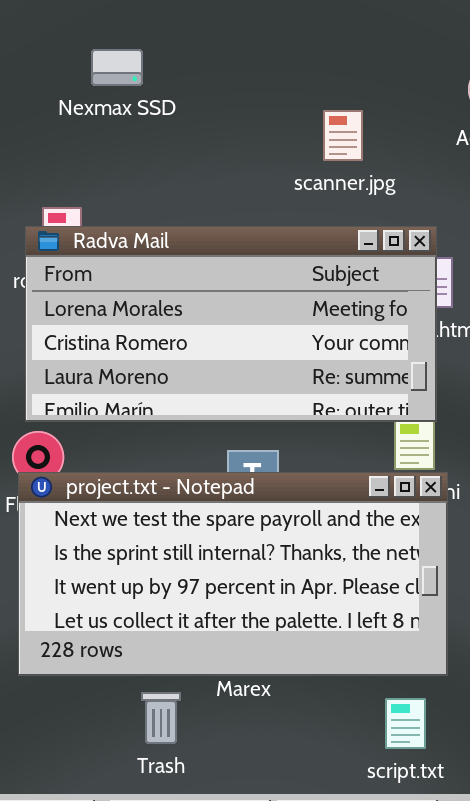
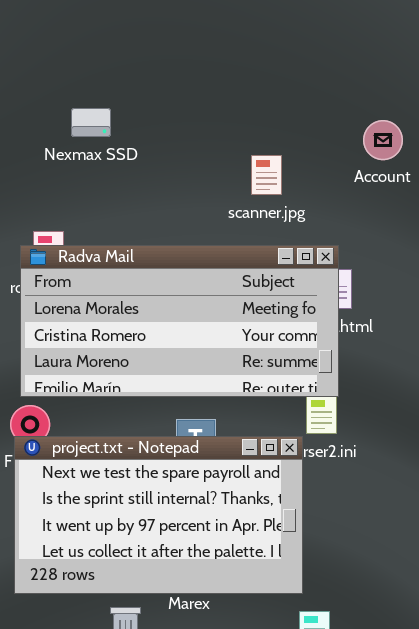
project.txt - Notepad: [18,472,448,676] -> [14,436,303,594], resized

